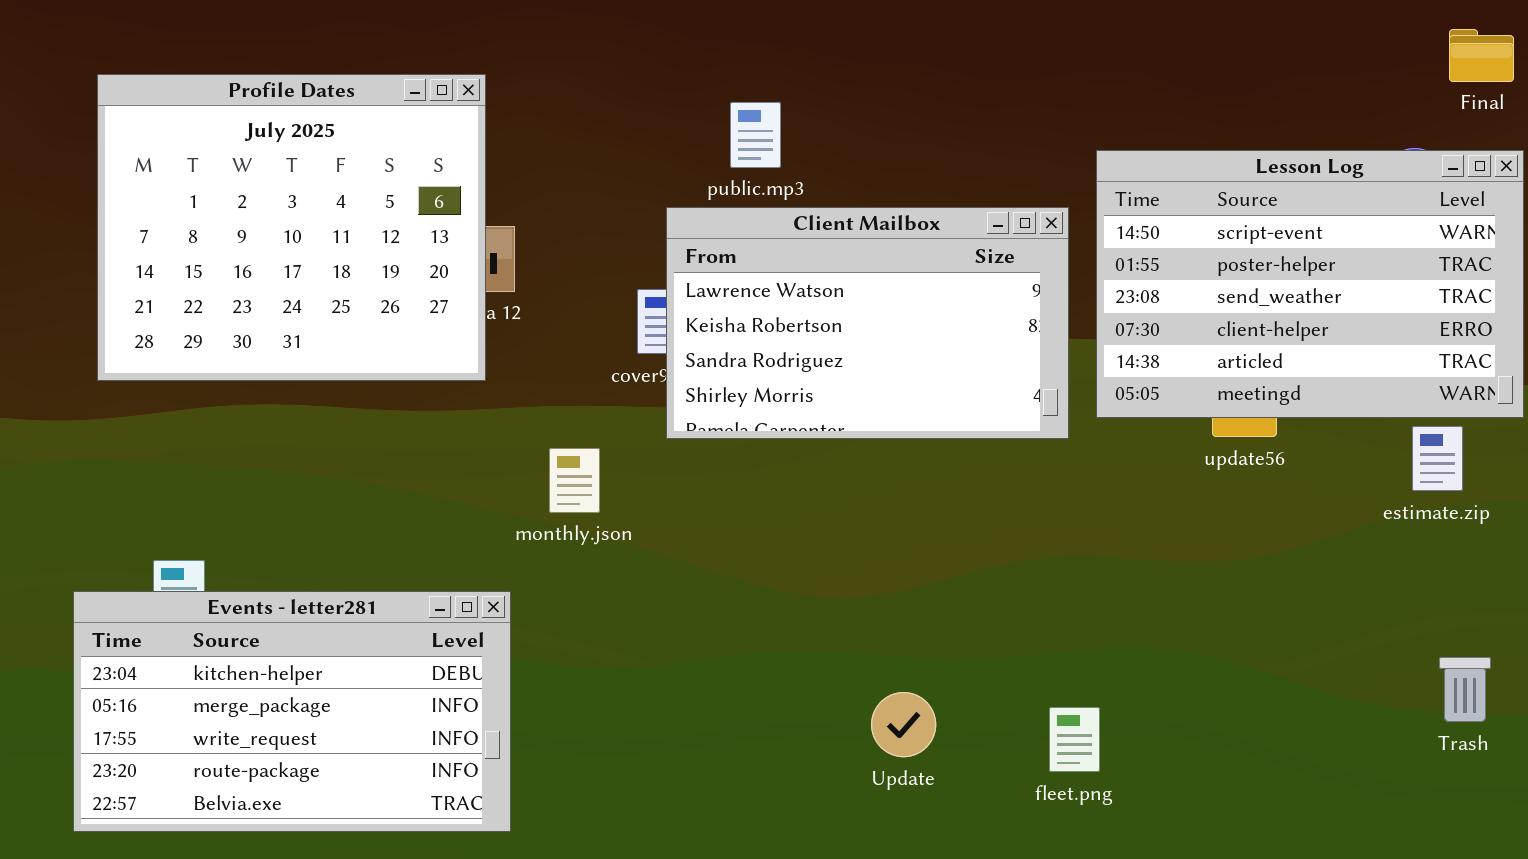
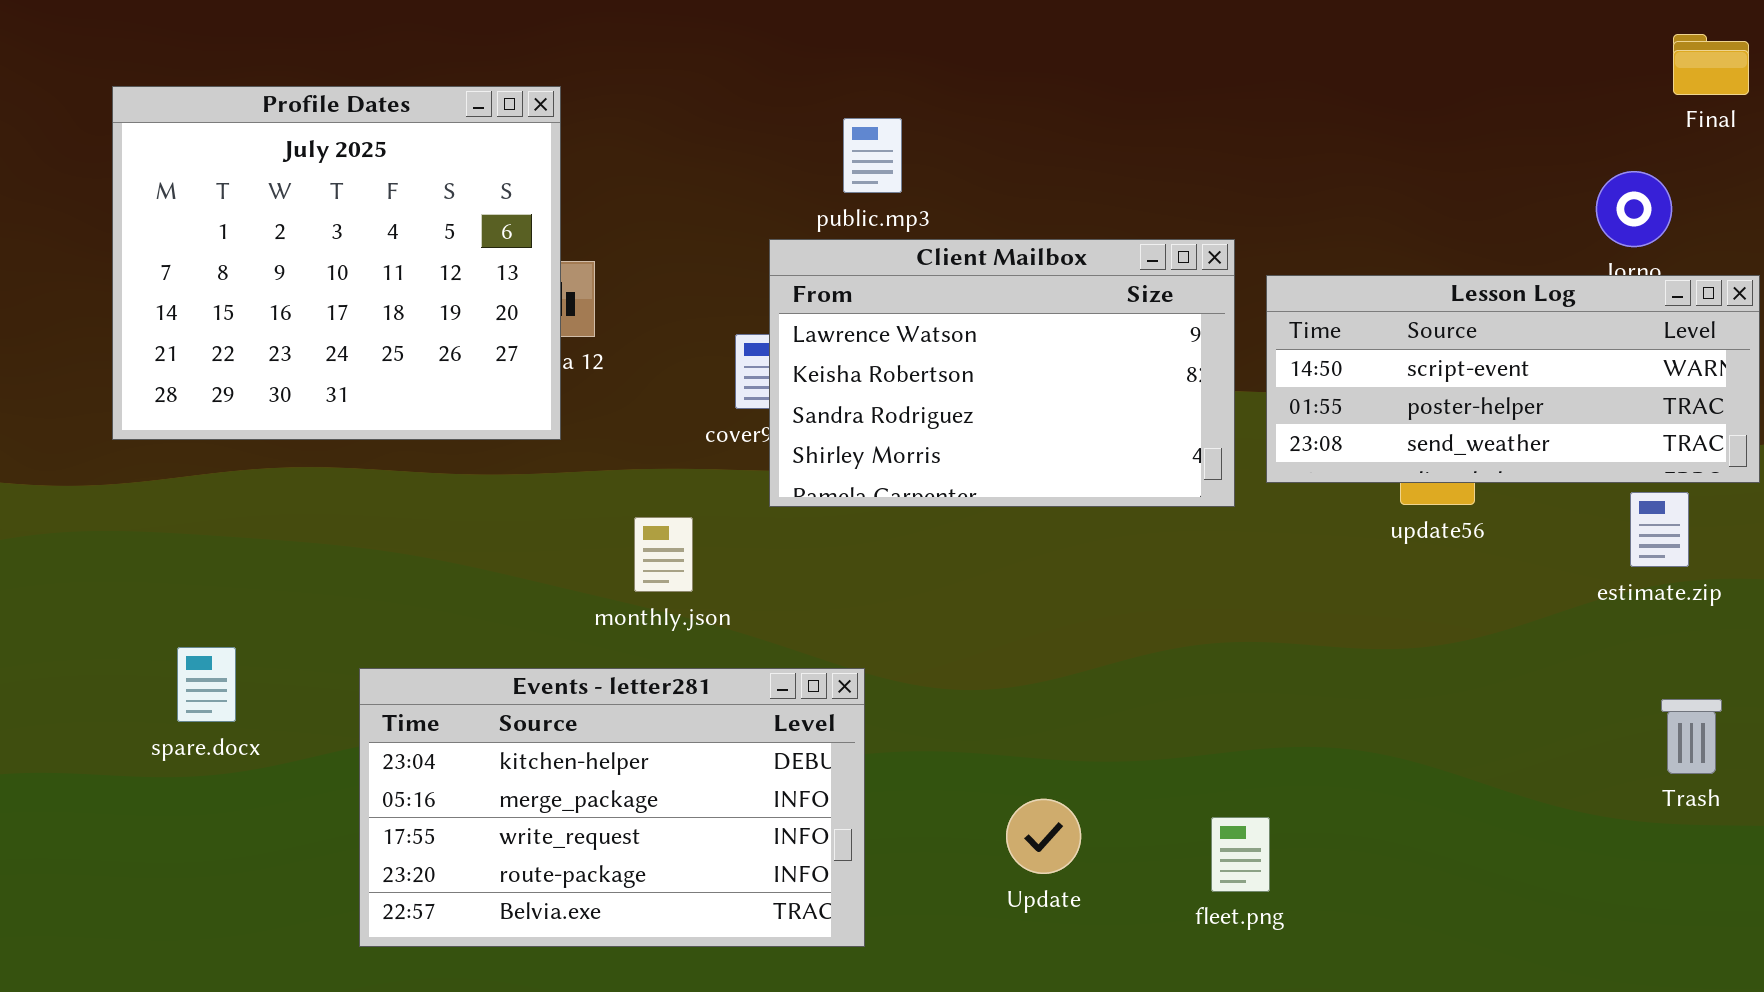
Lesson Log: [1096,150,1524,418] -> [1266,275,1760,483], resized
Events - letter281: [73,591,511,832] -> [359,668,865,947], moved
Trash: [1439,657,1491,722] -> [1661,699,1722,774], moved

